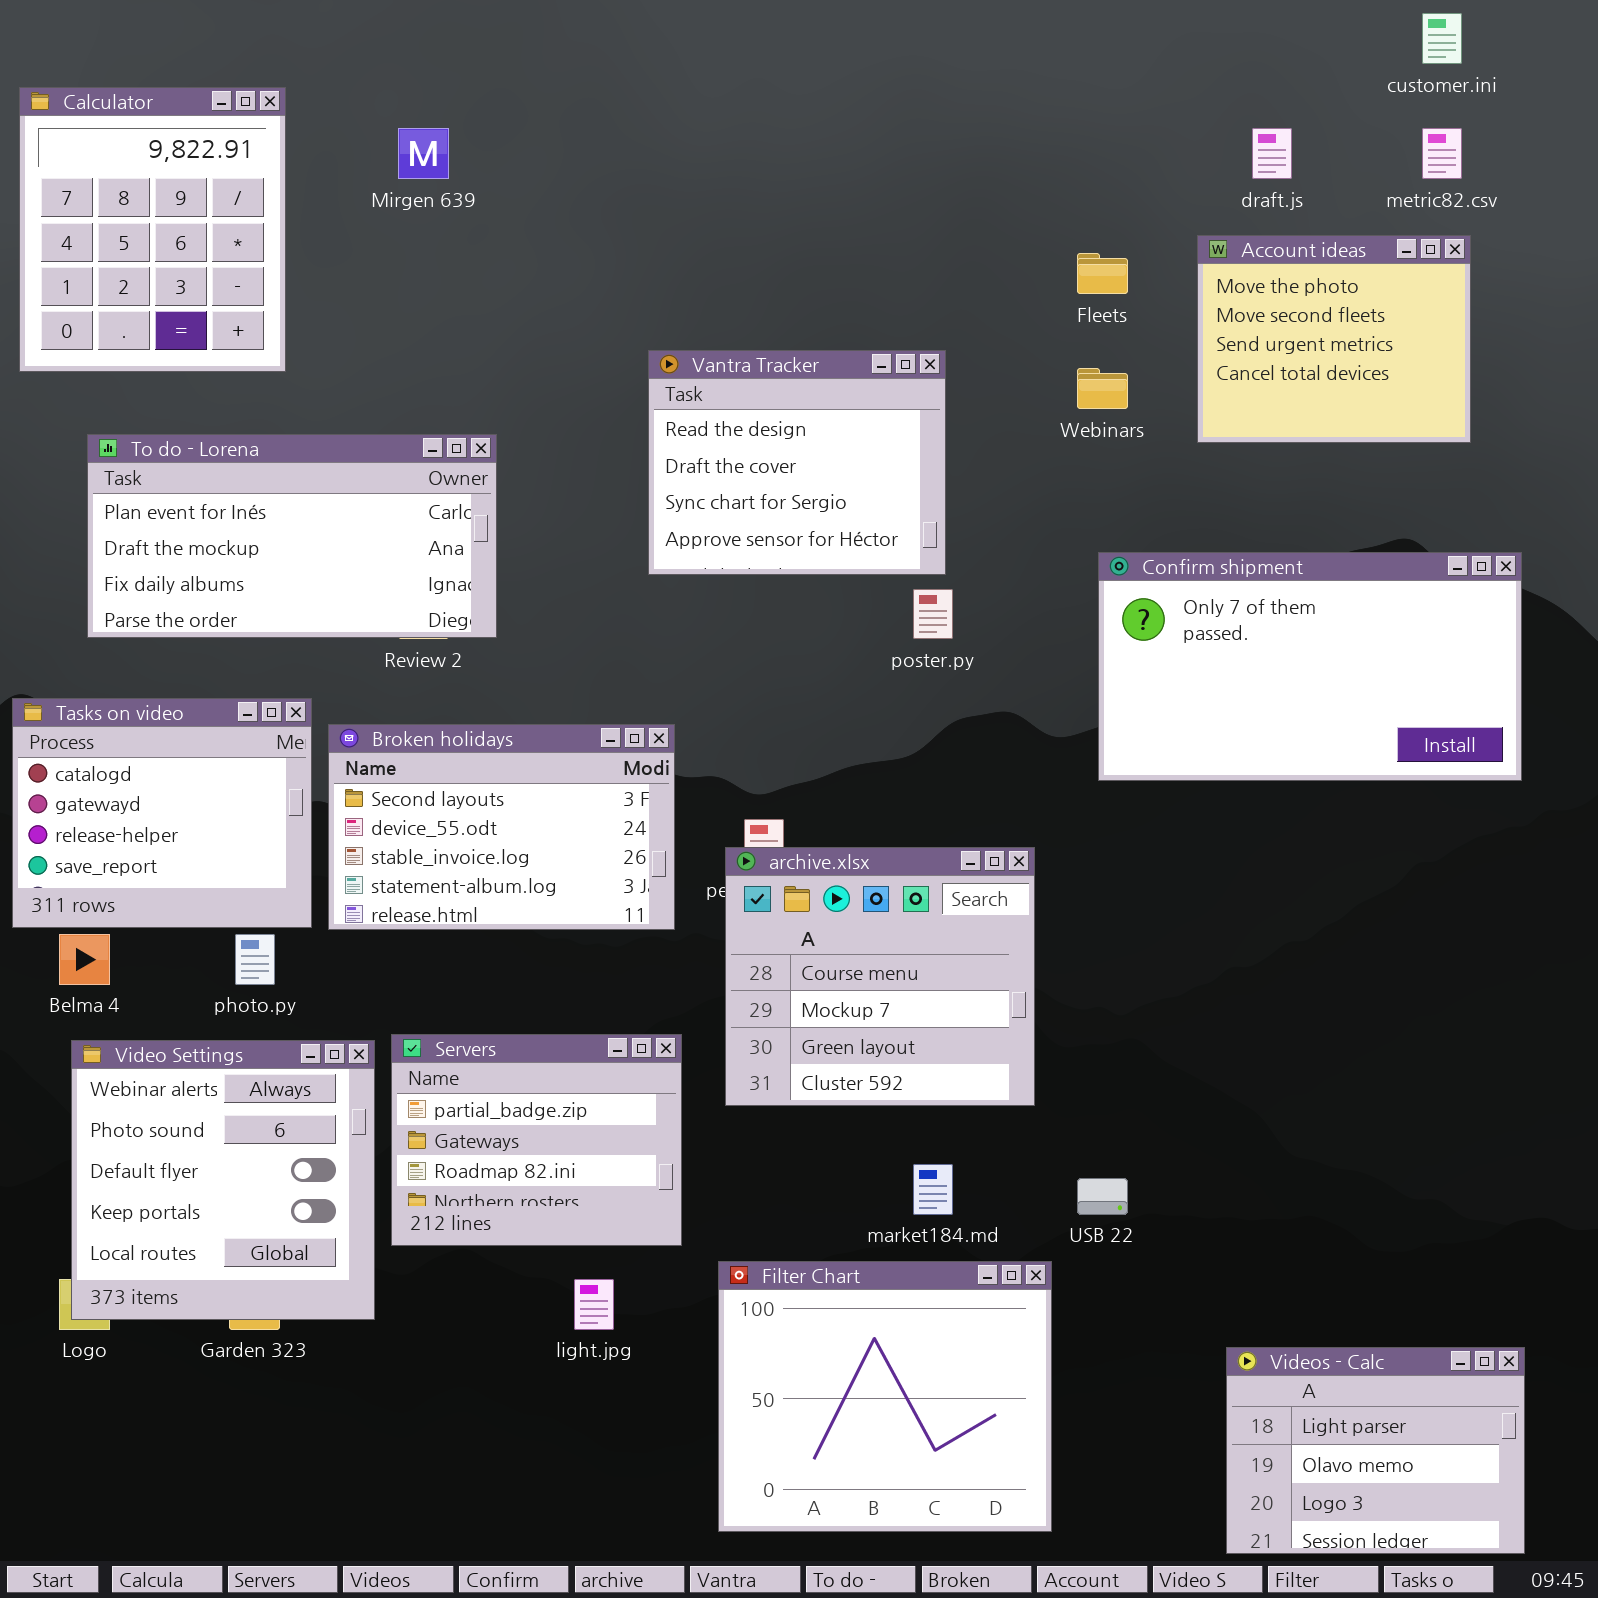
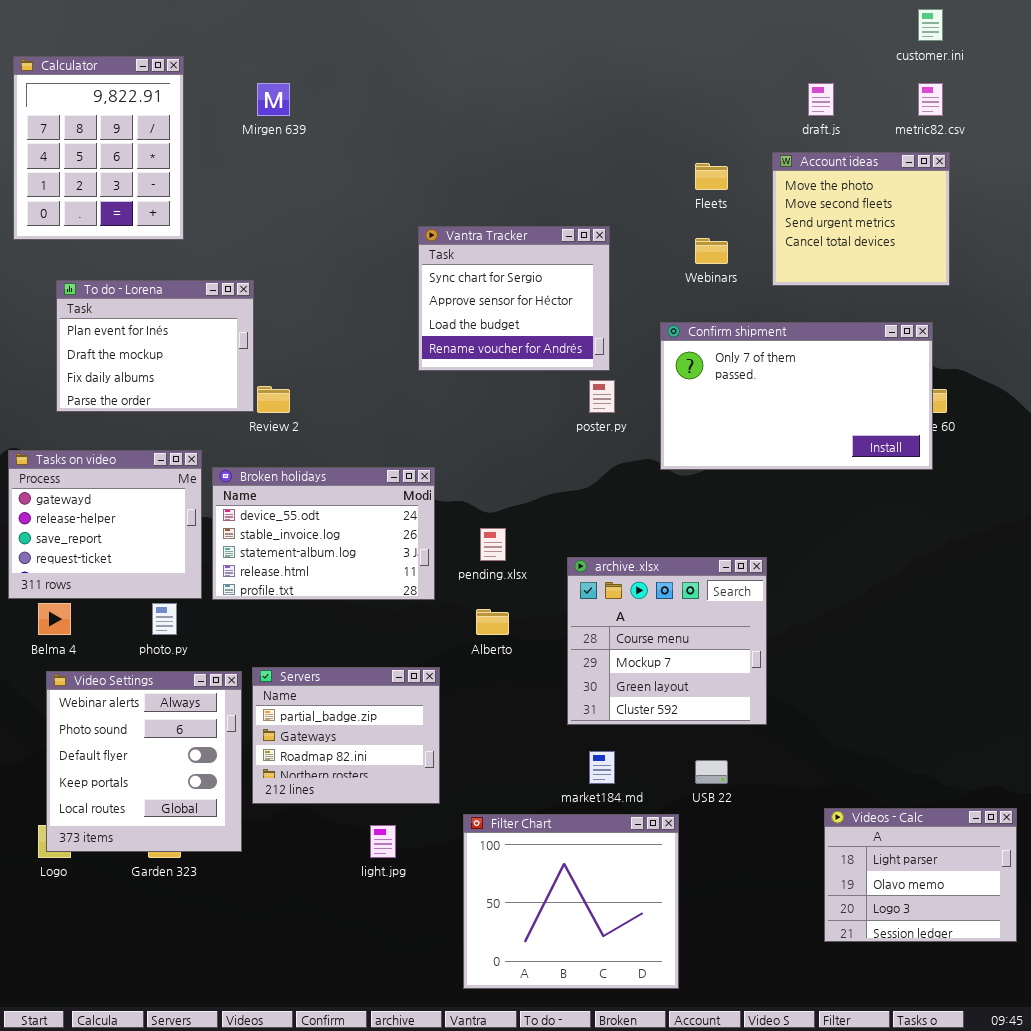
Vantra Tracker: [648,350,946,575] -> [418,226,610,371], scrolled down 2 rows
To do - Lorena: [87,434,497,638] -> [56,280,254,412], resized
Confirm shipment: [1098,552,1522,781] -> [660,322,933,470], moved
Tasks on video: [12,698,312,928] -> [8,450,202,599], scrolled down 1 row
Broken holidays: [328,724,675,930] -> [212,467,435,600], scrolled down 1 row
archive.xlsx: [725,847,1035,1106] -> [567,557,767,725], moved
Videos - Calc: [1226,1347,1525,1554] -> [824,808,1017,942], moved

